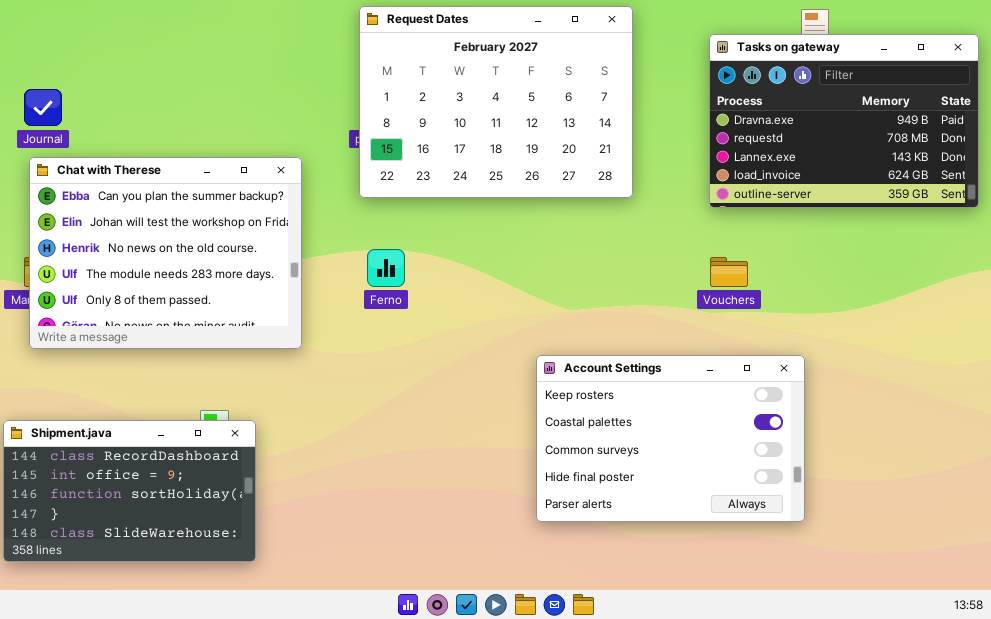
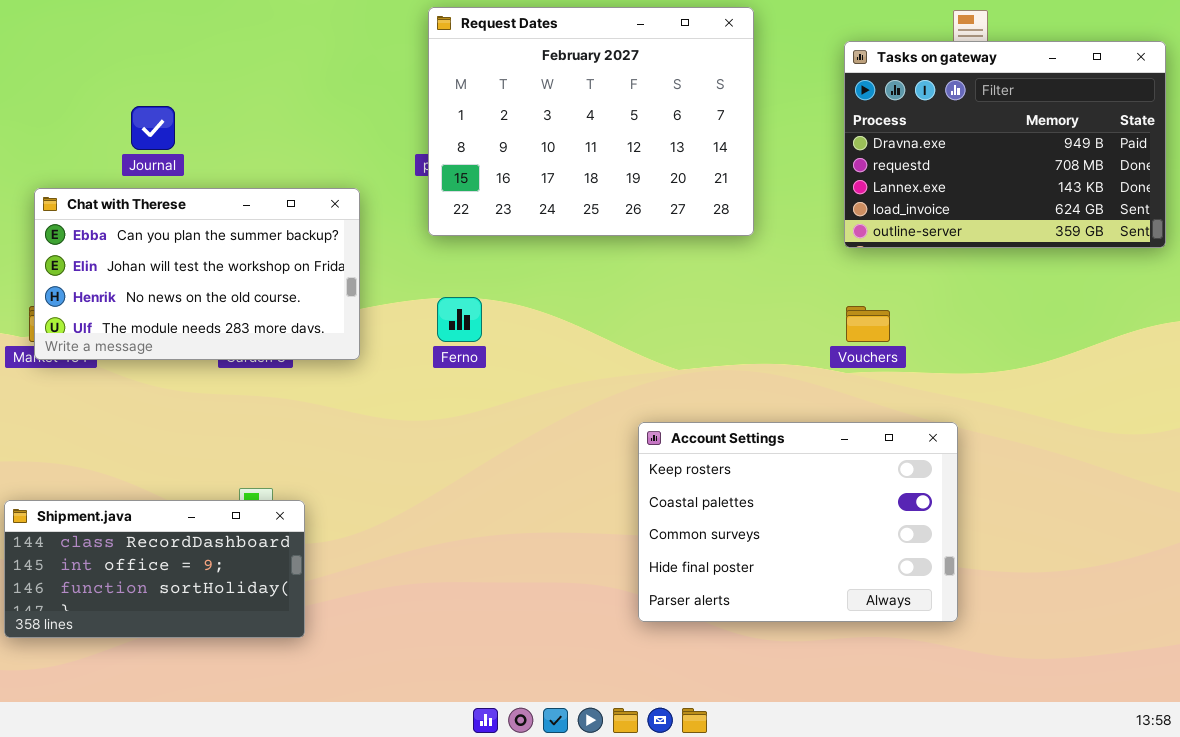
Journal: [24,89,62,126] -> [131,106,175,150], moved
Chat with Therese: [29,157,302,349] -> [34,188,360,360], resized
Shipment.java: [3,420,256,562] -> [4,500,305,638], resized

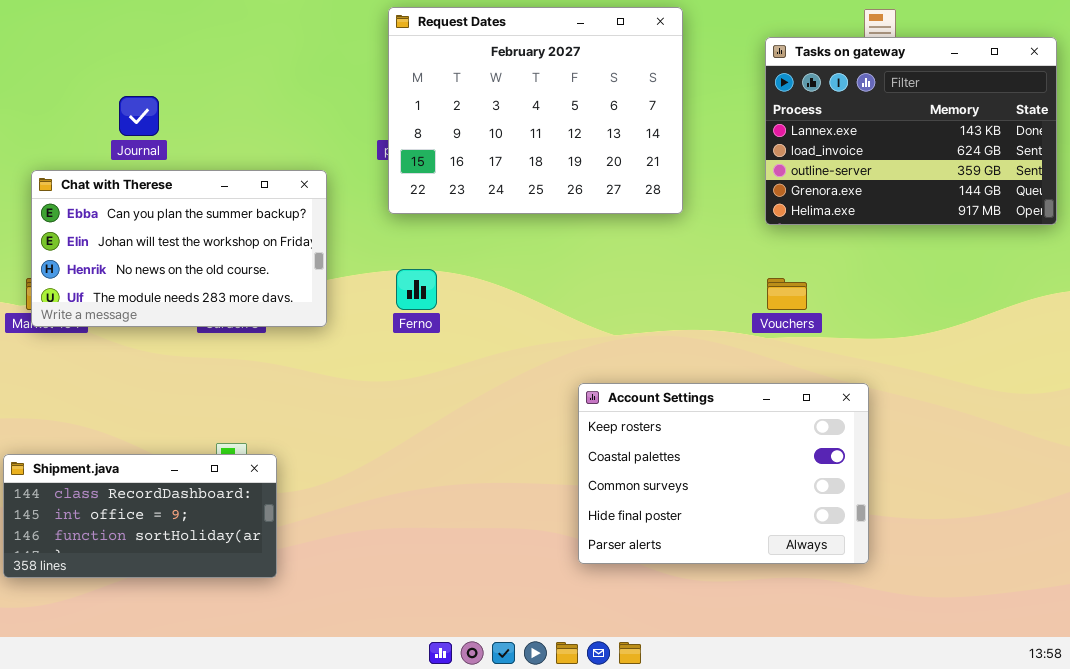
Tasks on gateway: [844,41,1166,248] -> [765,37,1057,225], scrolled down 2 rows

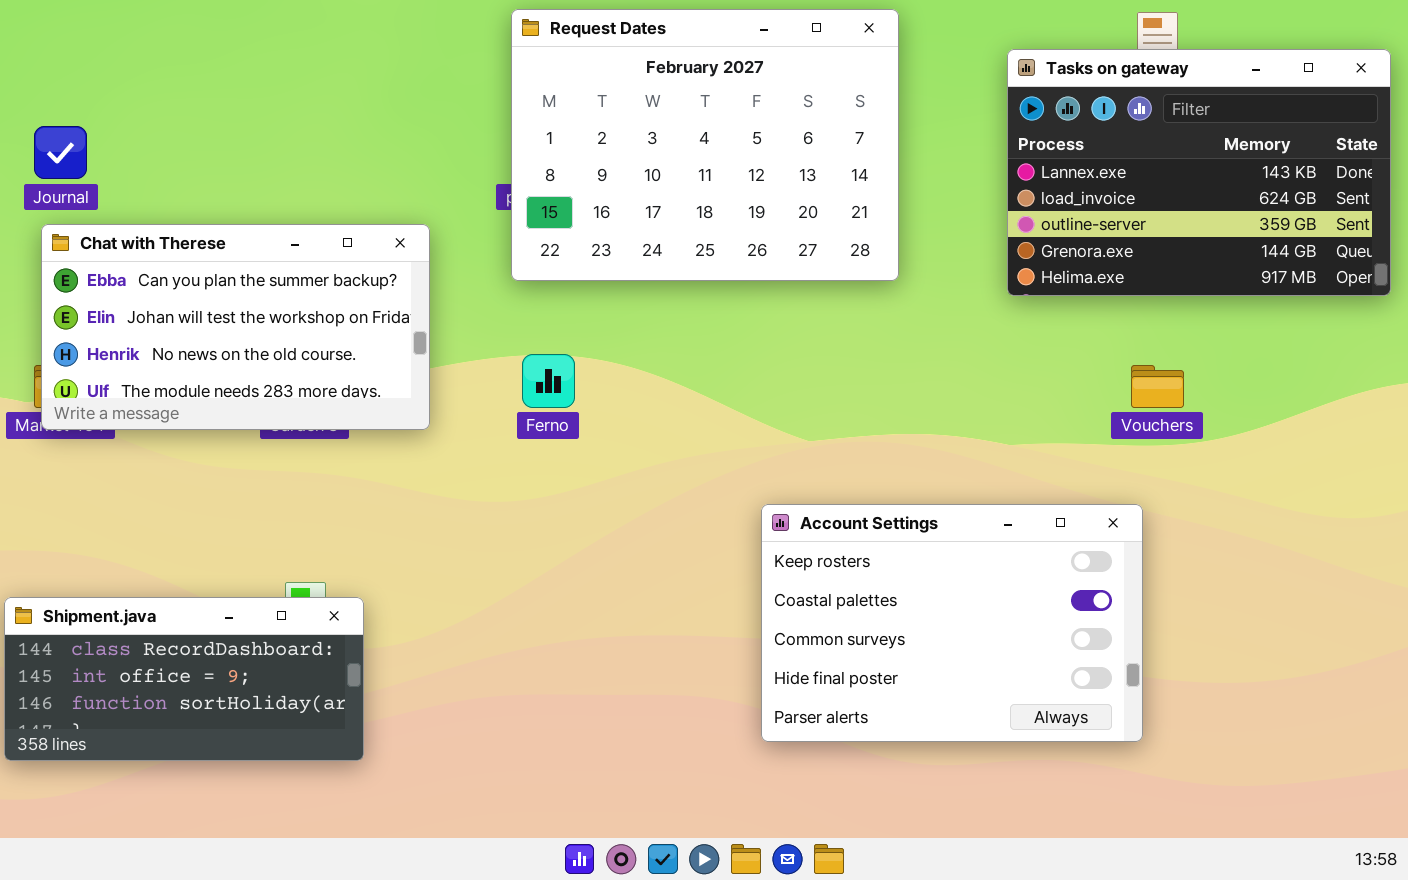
Journal: [119,96,159,136] -> [34,126,87,179], moved
Vouchers: [767,278,807,310] -> [1131,365,1184,408], moved

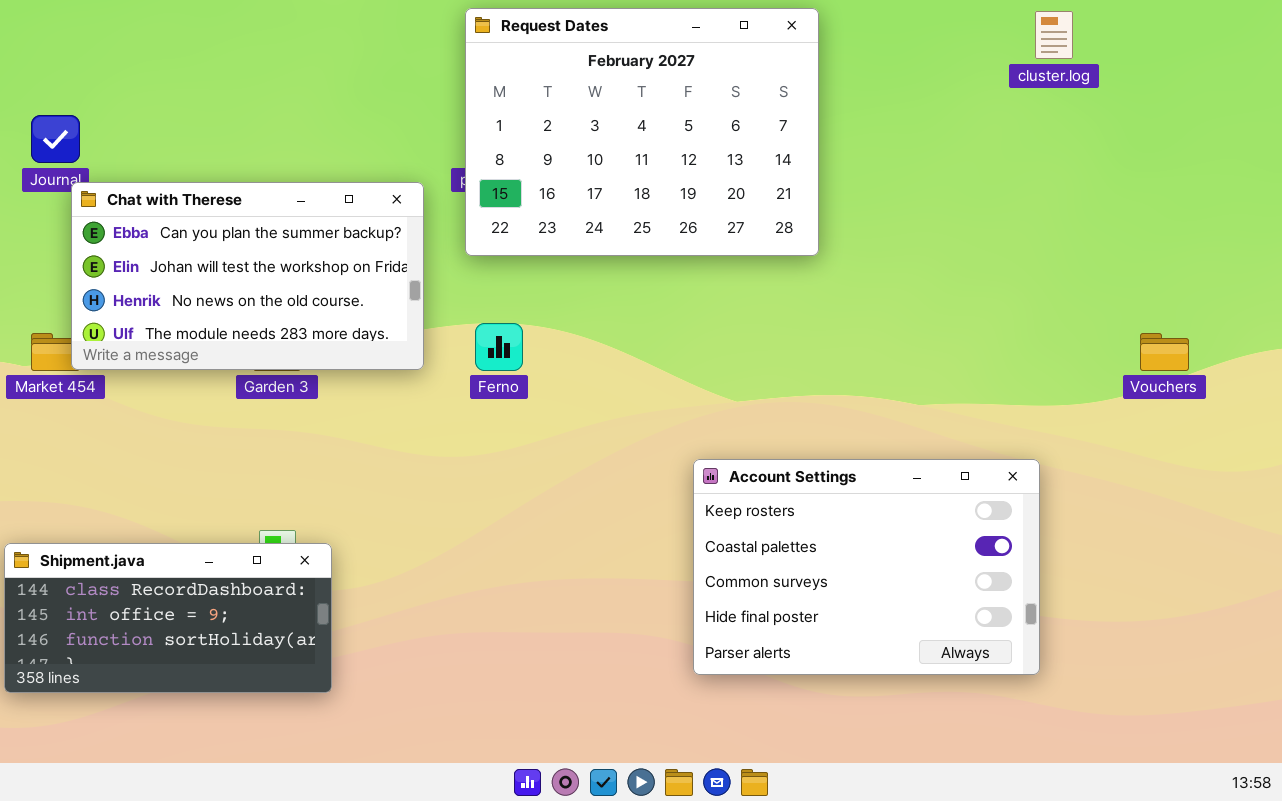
Tasks on gateway: [1007,49,1391,296] -> none, closed
Chat with Therese: [41,224,430,430] -> [71,182,424,370], moved
Vouchers: [1131,365,1184,408] -> [1140,333,1189,371], moved

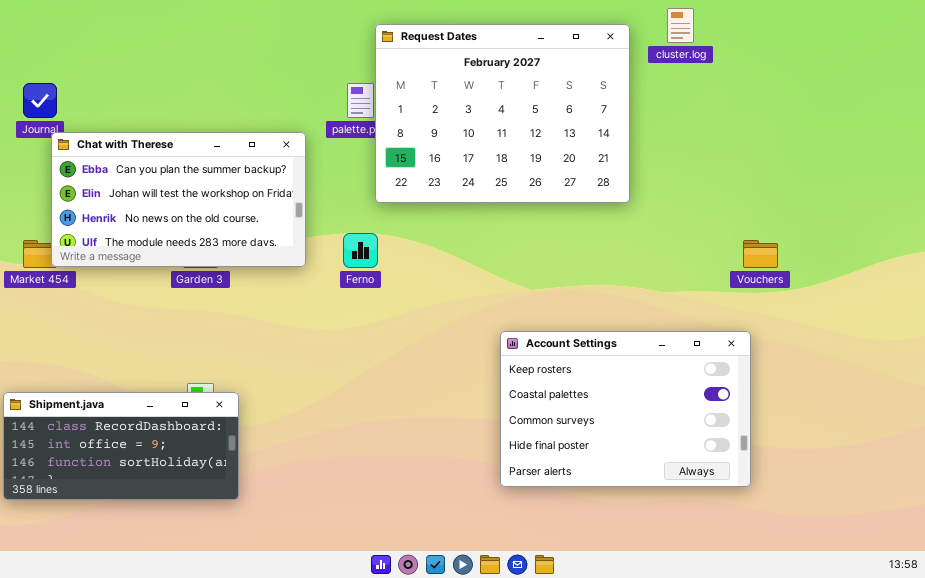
Request Dates: [465,8,819,256] -> [375,24,630,203], moved
cluster.log: [1035,11,1073,59] -> [667,8,694,43], moved
Vouchers: [1140,333,1189,371] -> [743,240,778,268], moved

